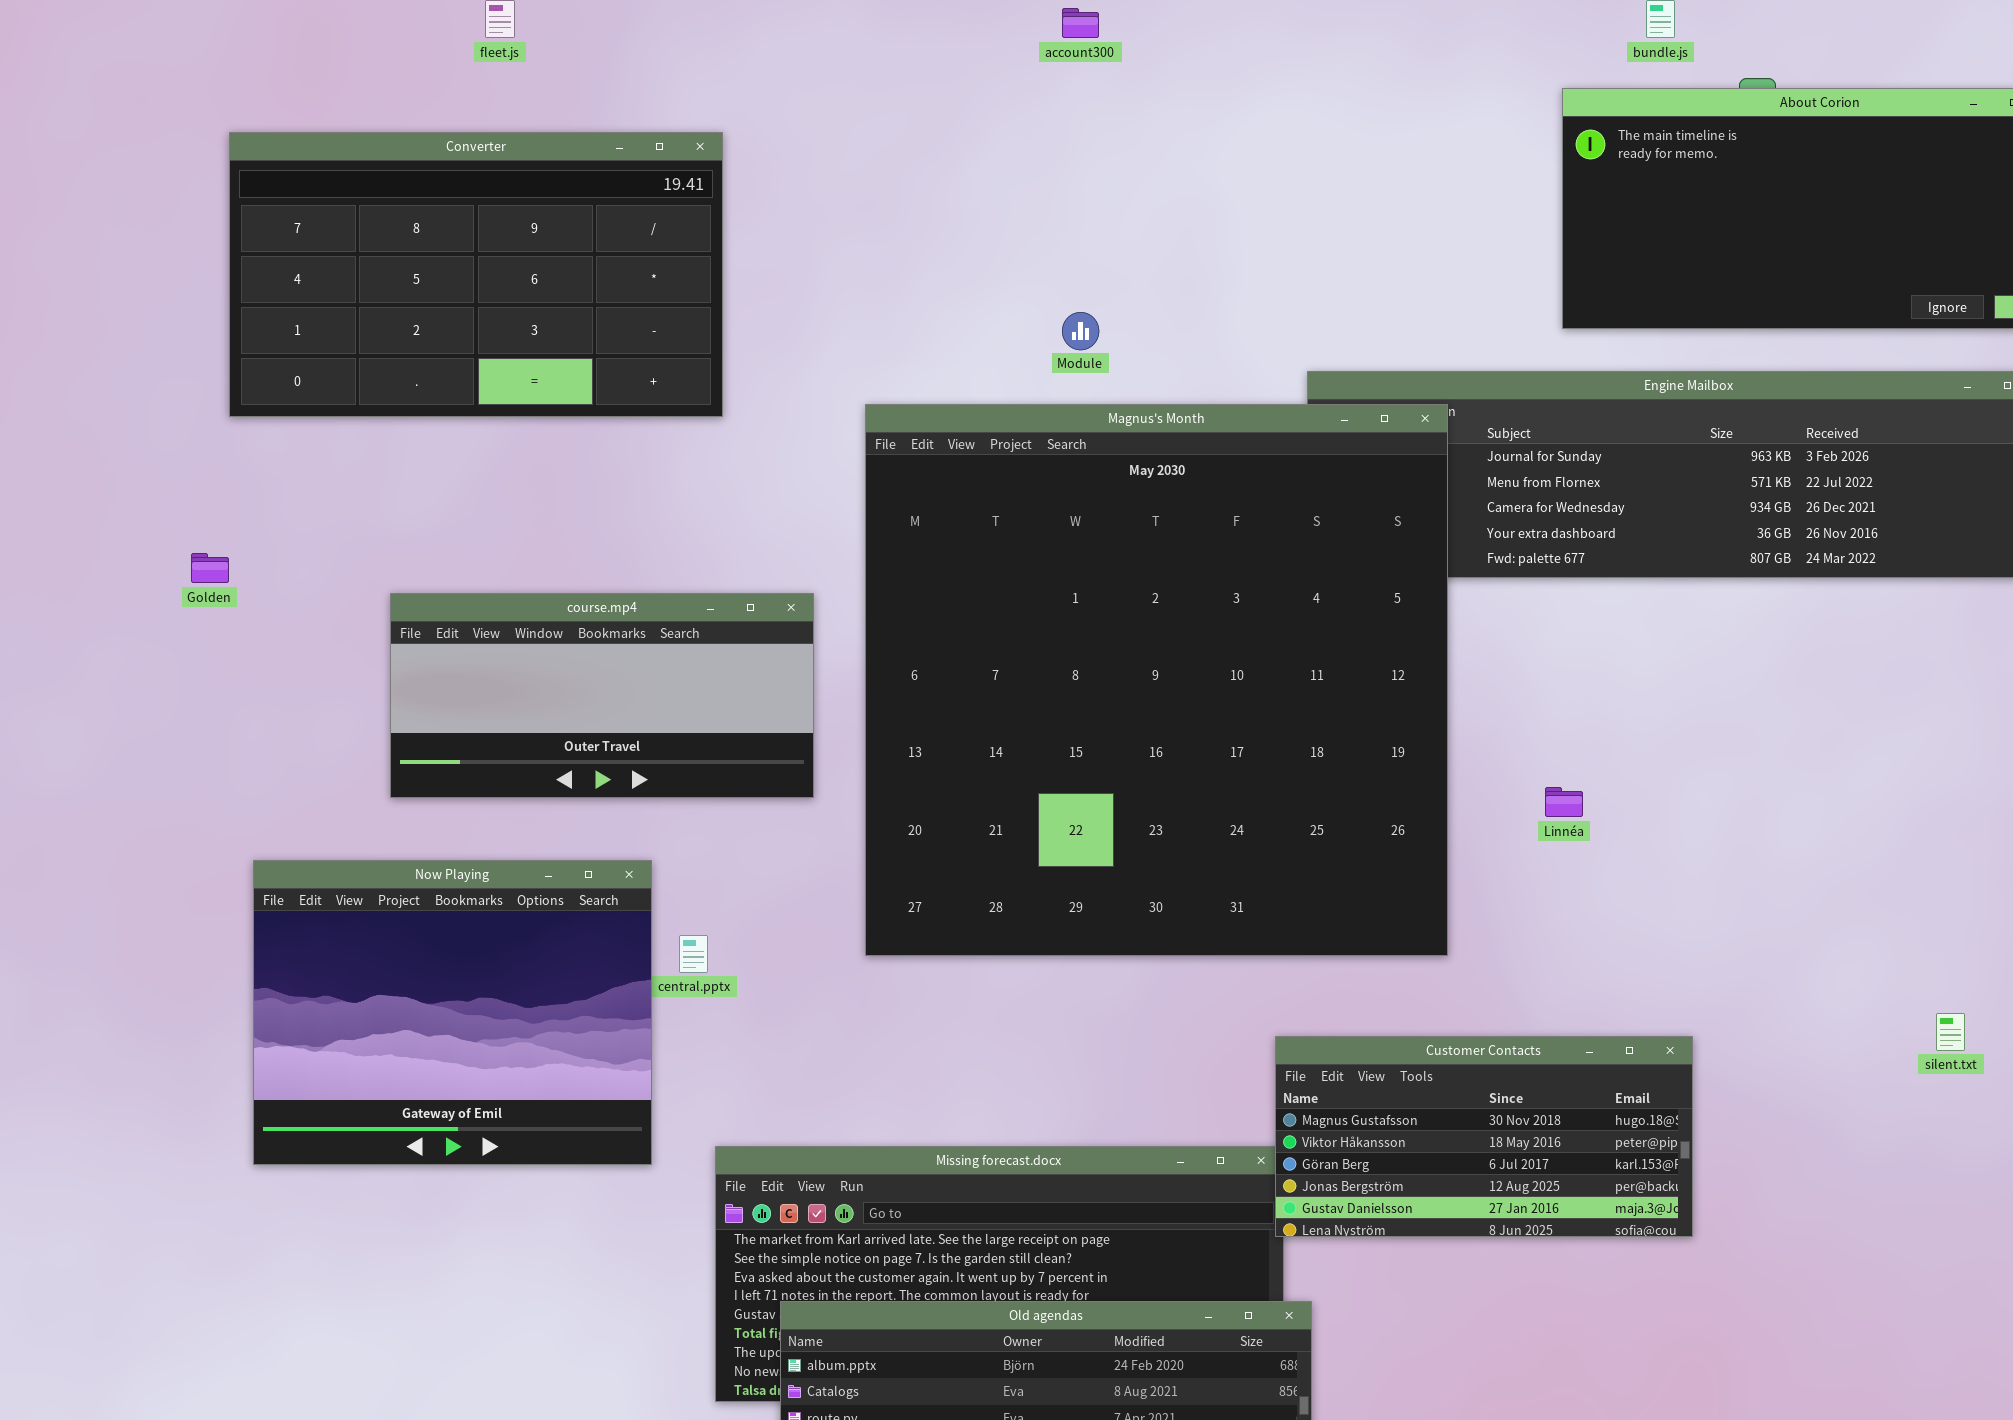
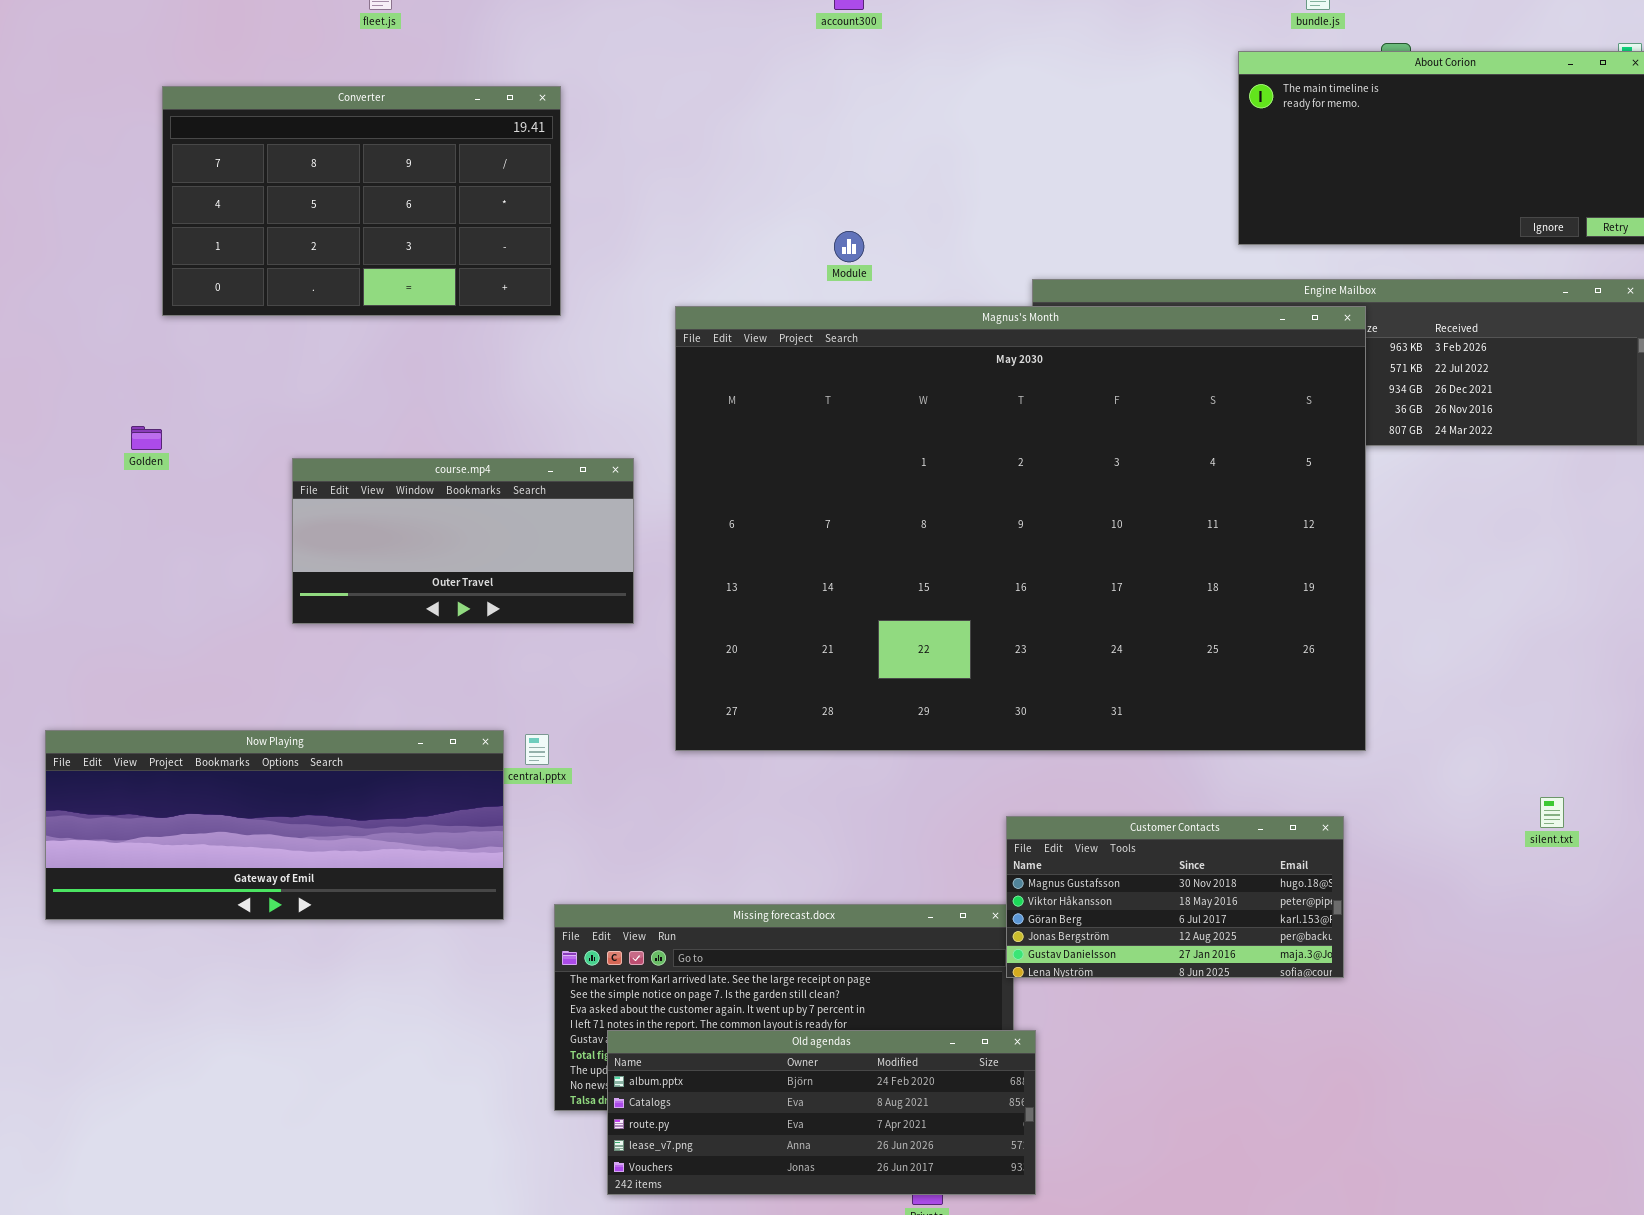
Magnus's Month: [865,404,1448,956] -> [675,306,1366,751], resized
Now Playing: [253,860,652,1165] -> [45,730,504,920], resized

